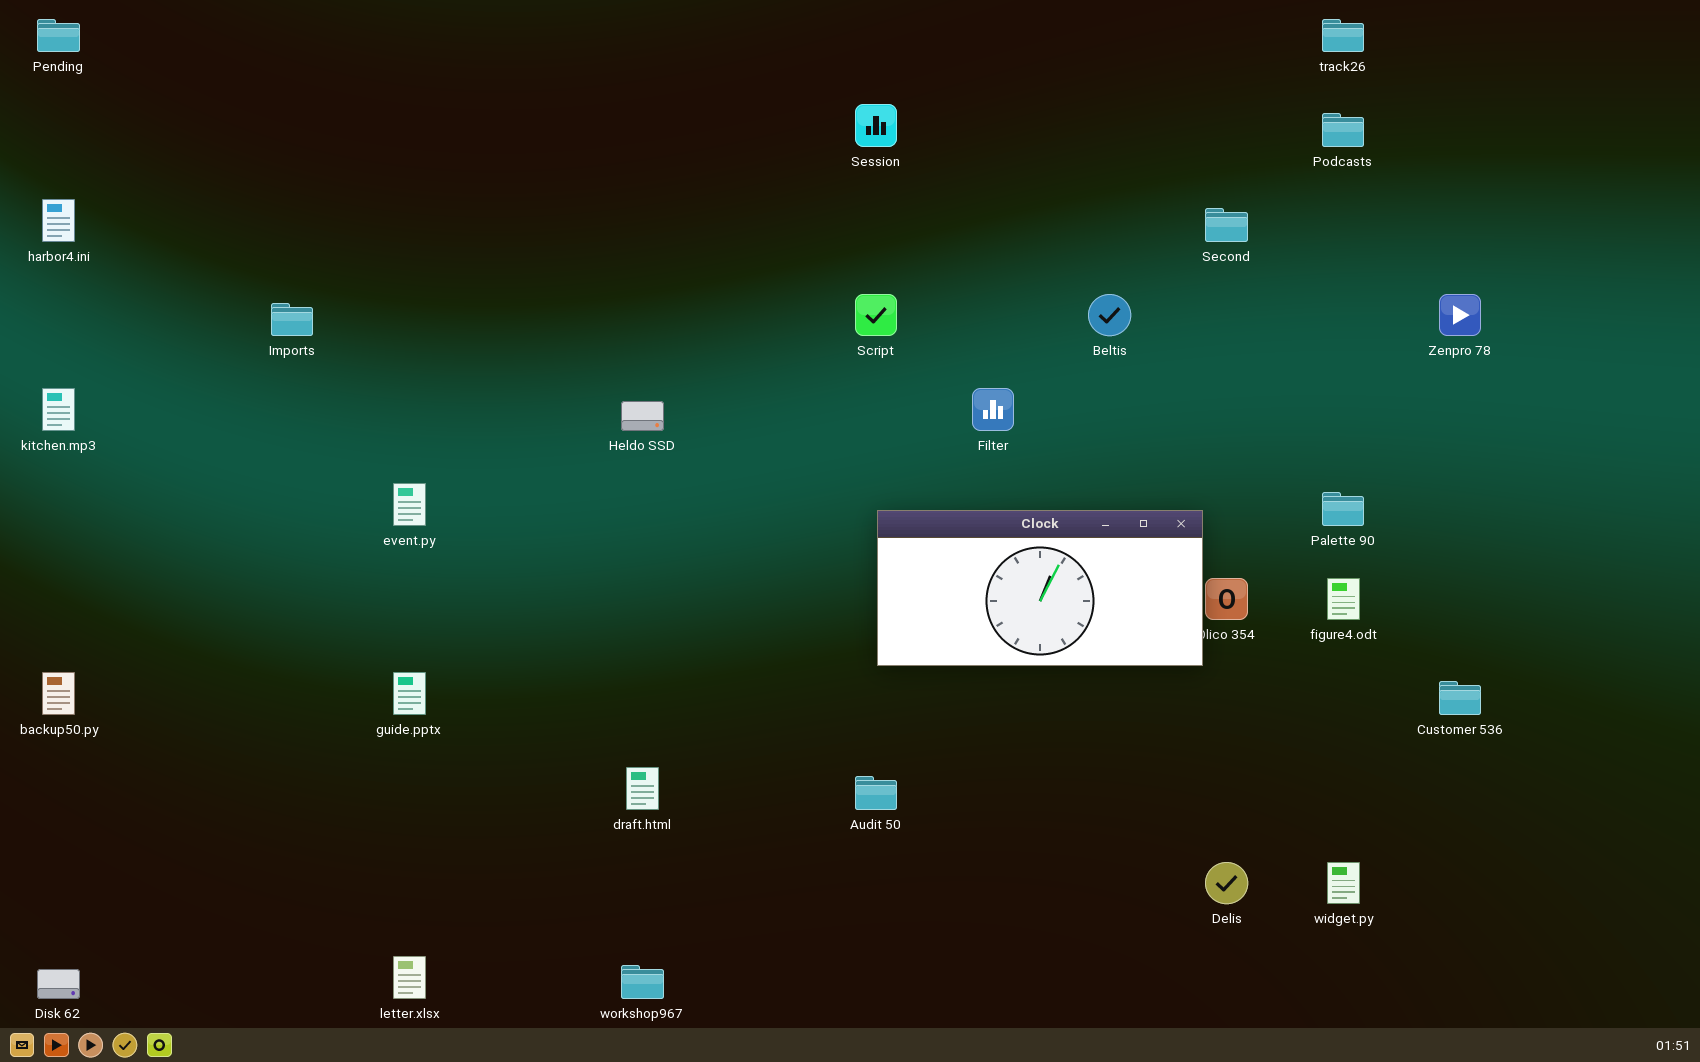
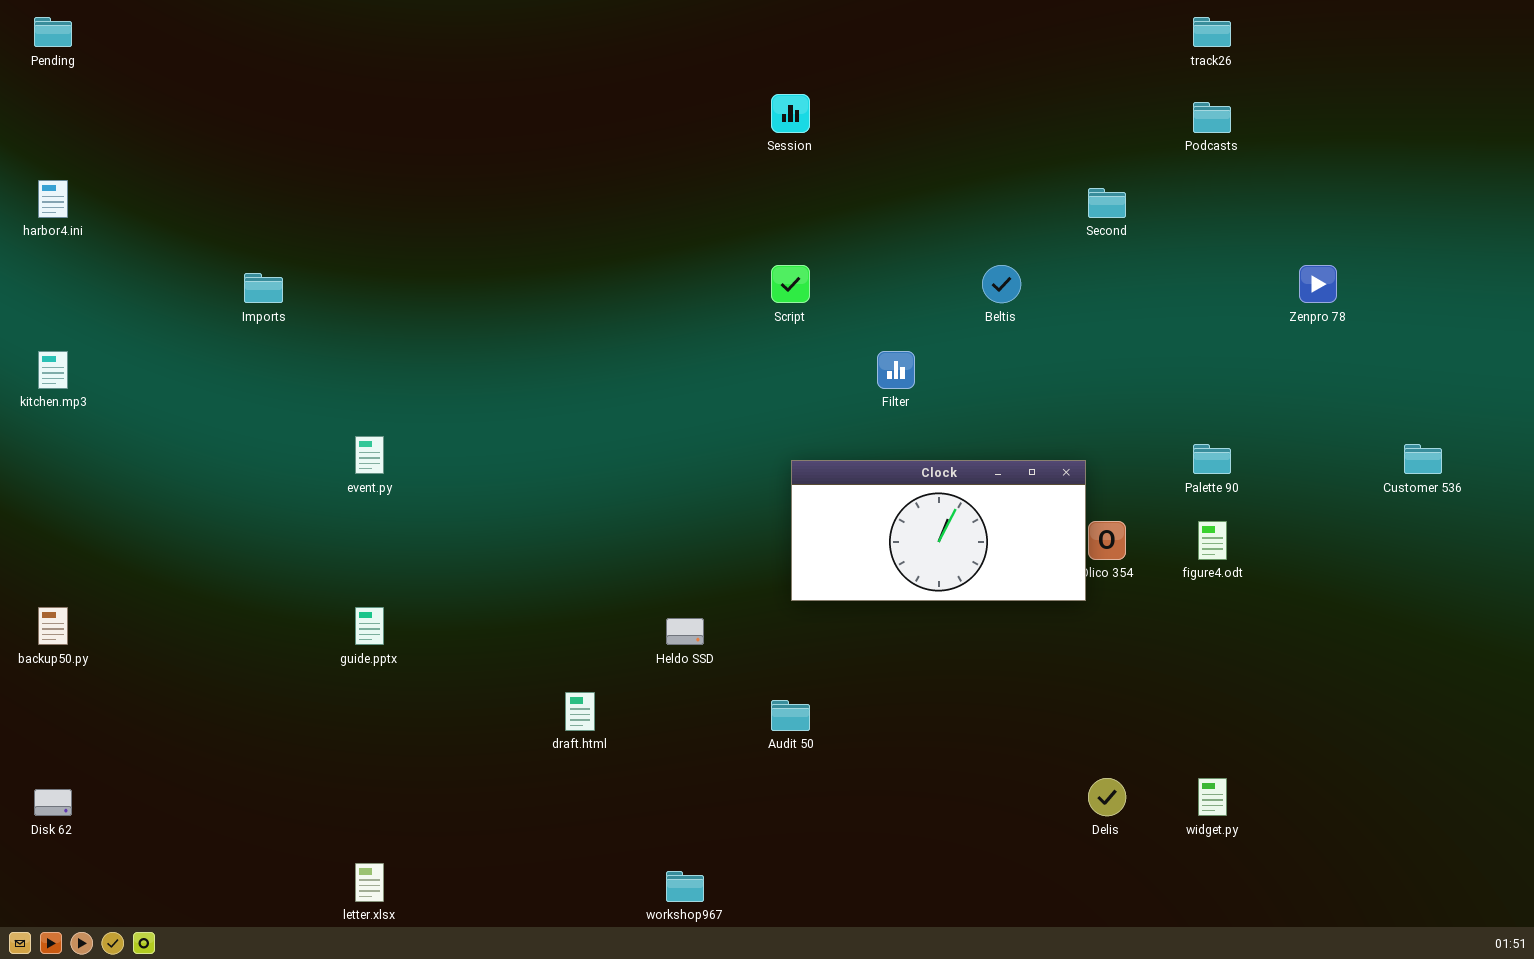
Heldo SSD: [621,401,664,431] -> [666,618,704,645], moved
Customer 536: [1439,681,1481,715] -> [1404,444,1442,474], moved
workshop967: [621,965,664,999] -> [666,871,704,902], moved
Disk 62: [37,969,80,999] -> [34,789,72,816], moved

